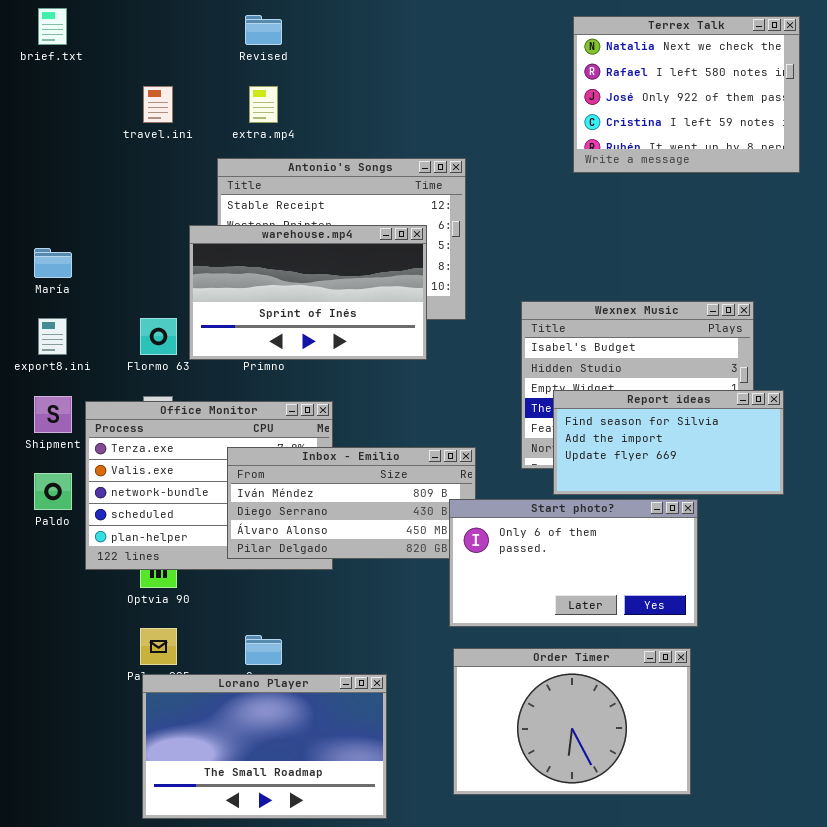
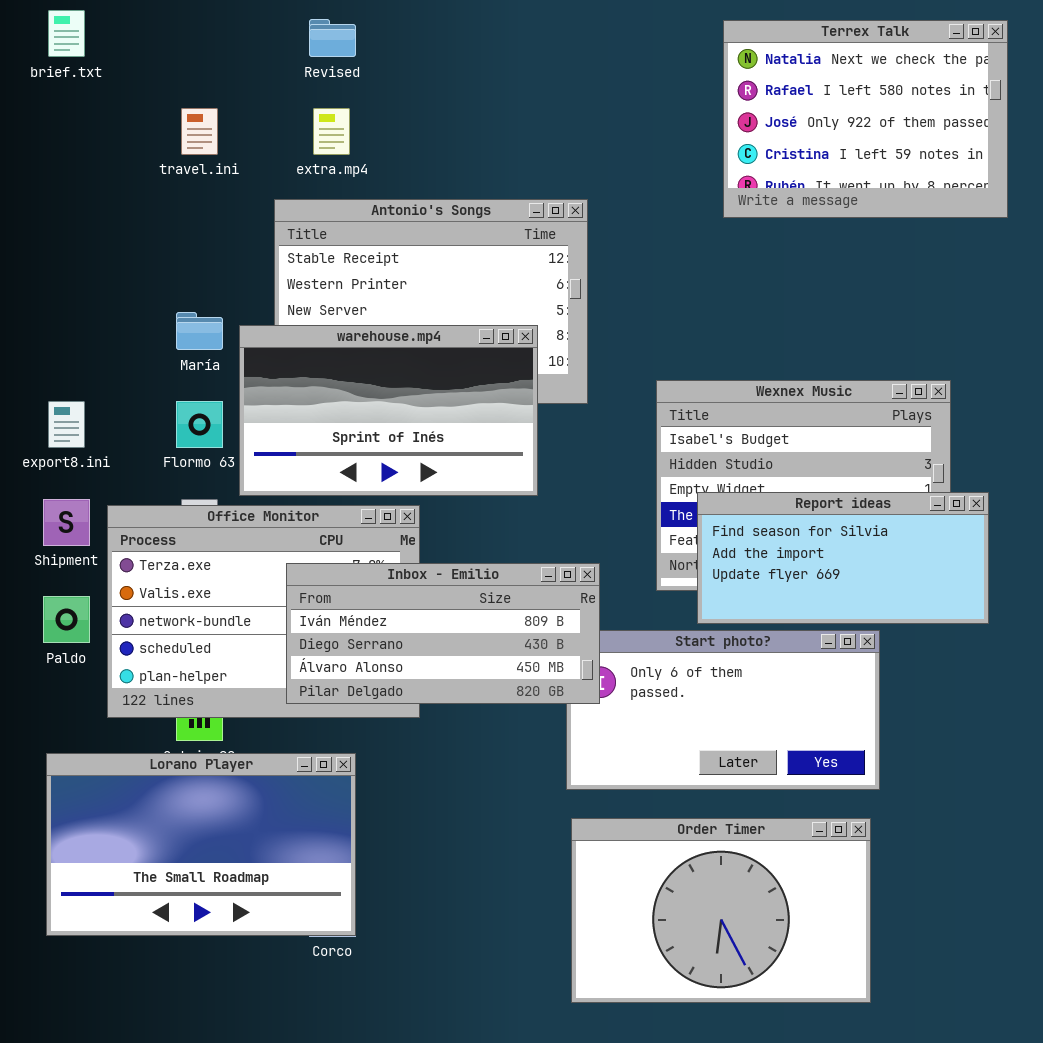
warehouse.mp4: [189,225,427,360] -> [239,325,538,496], moved
María: [34,248,72,278] -> [176,312,223,350], moved
Inbox - Emilio: [227,447,476,559] -> [286,563,600,704], raised
Lorano Player: [142,674,387,819] -> [46,753,356,936], moved

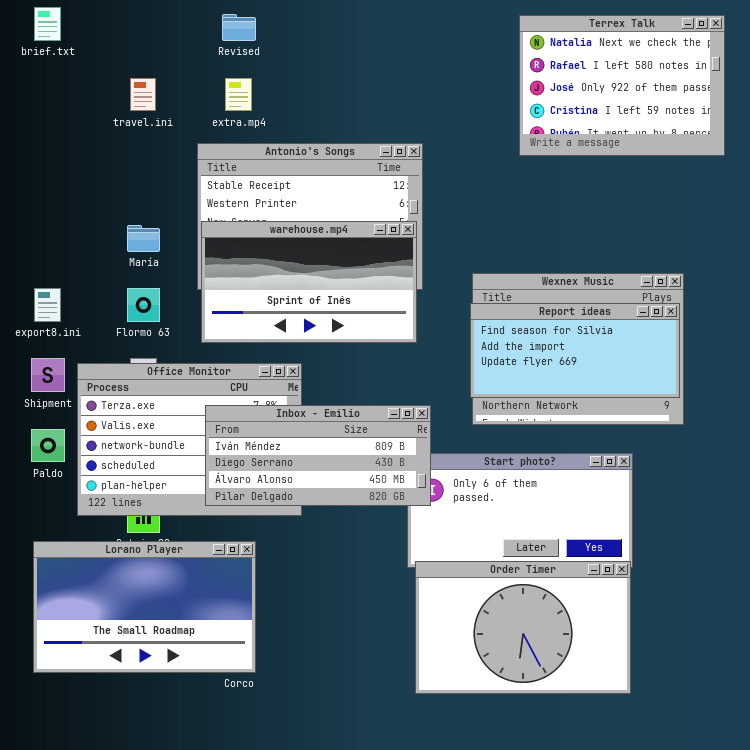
warehouse.mp4: [239,325,538,496] -> [201,221,417,343], moved
Report ideas: [697,492,989,624] -> [470,303,680,398], moved
Order Timer: [571,818,871,1003] -> [415,561,631,694], moved

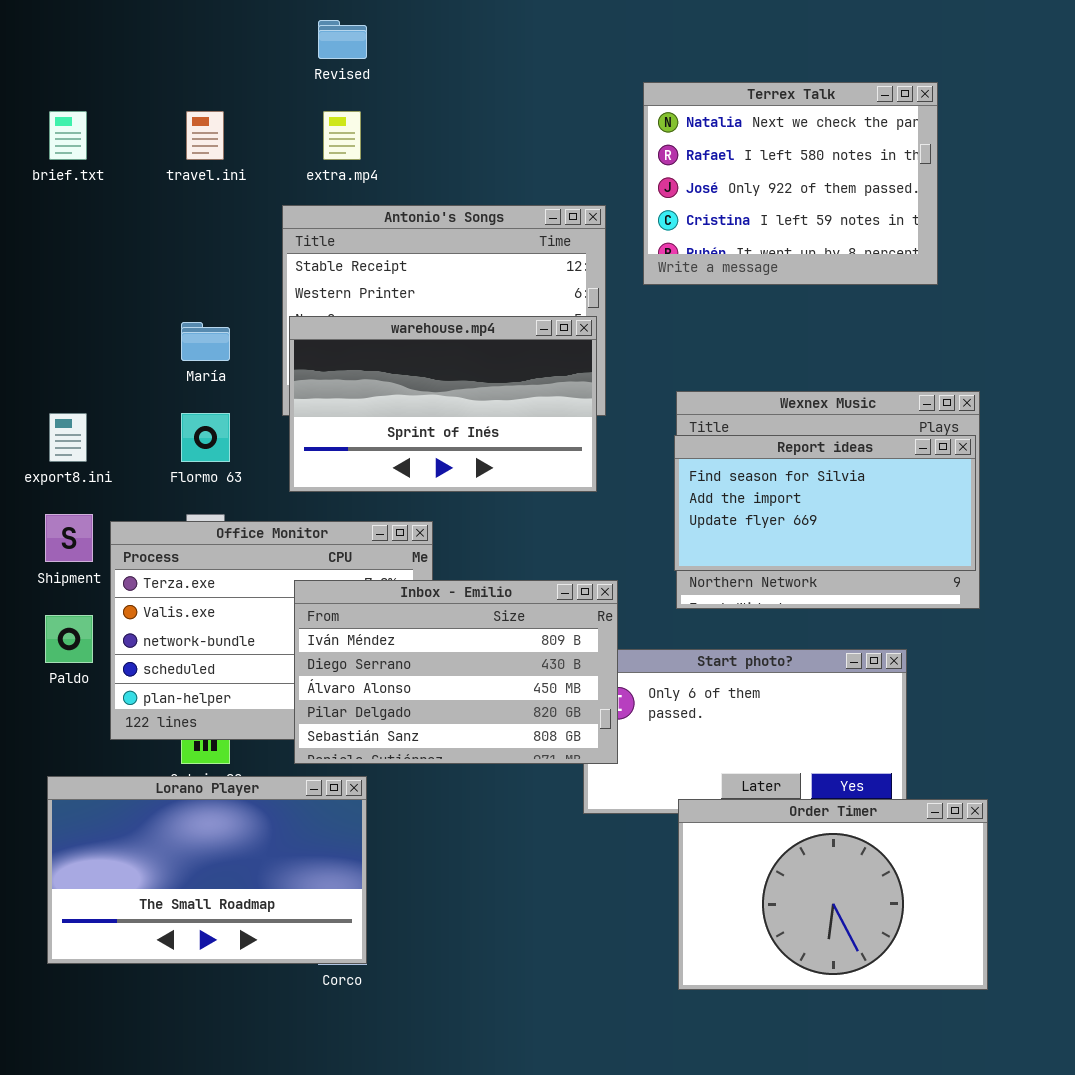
brief.txt: [34,7,61,41] -> [49,111,87,160], moved
Terrex Talk: [519,15,725,156] -> [643,82,938,285], moved
Inbox - Emilio: [205,405,431,506] -> [294,580,618,764], resized
Order Timer: [415,561,631,694] -> [678,799,988,990], moved

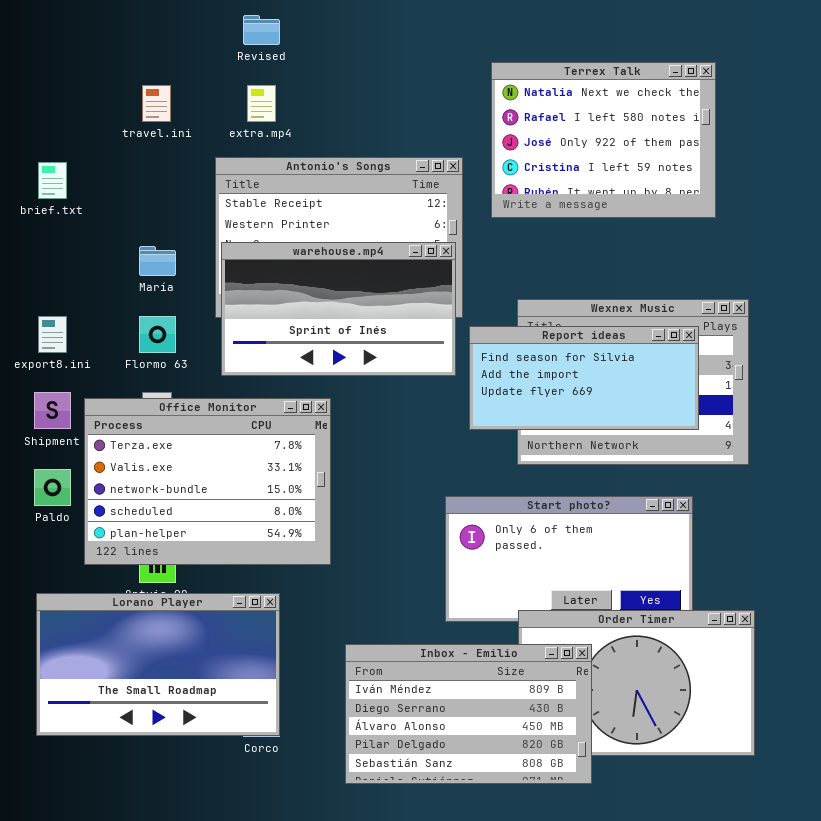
brief.txt: [49,111,87,160] -> [38,162,67,199], moved
Report ideas: [674,435,976,571] -> [469,326,699,430], moved
Inbox - Emilio: [294,580,618,764] -> [345,644,592,784], moved

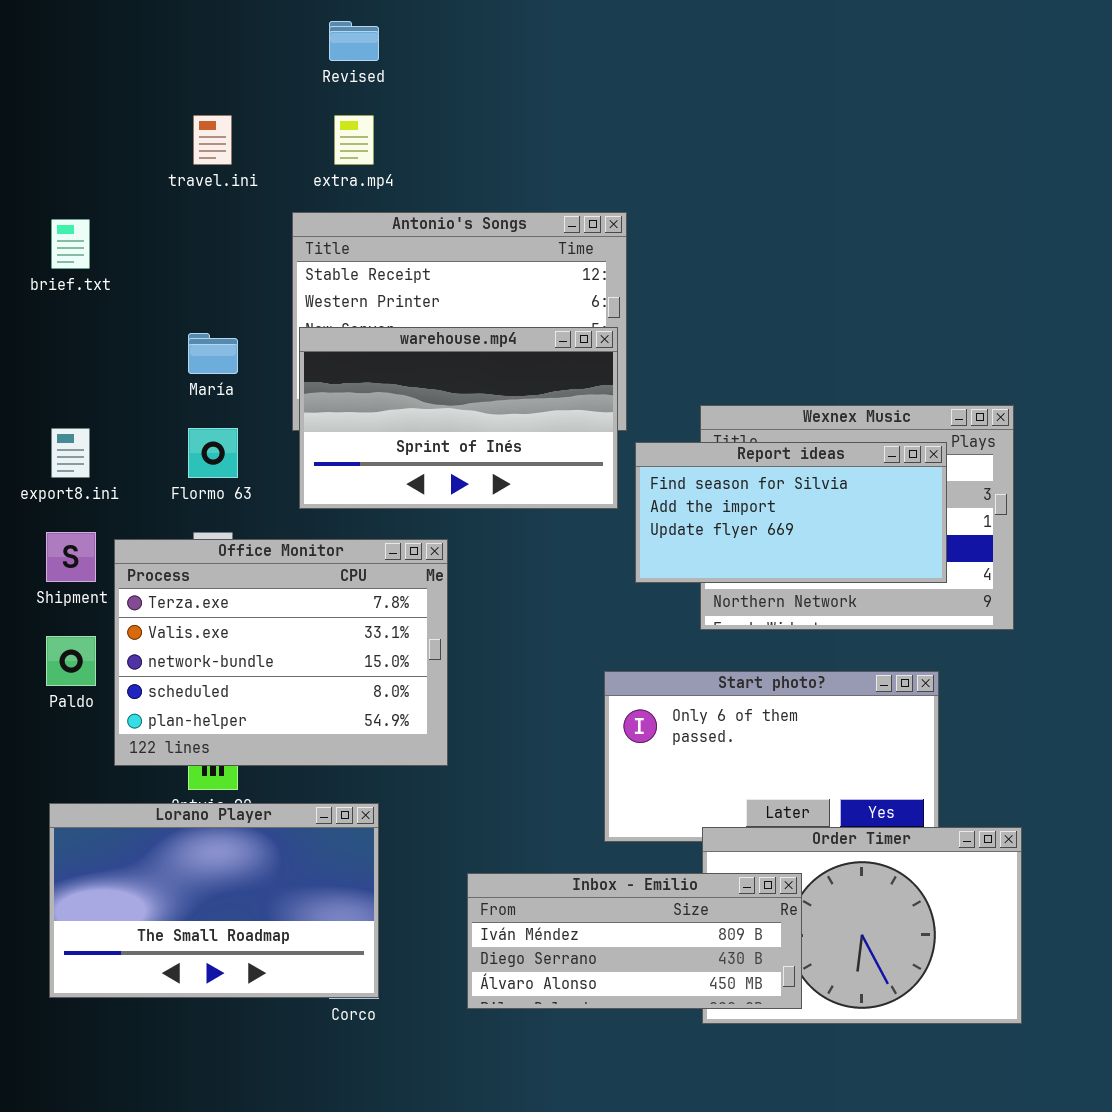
Terrex Talk: [491,62,716,218] -> none, closed
Inbox - Emilio: [345,644,592,784] -> [467,873,802,1009], resized

